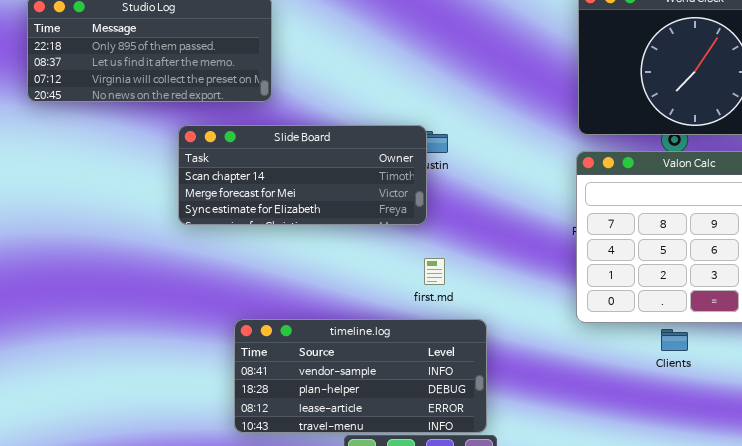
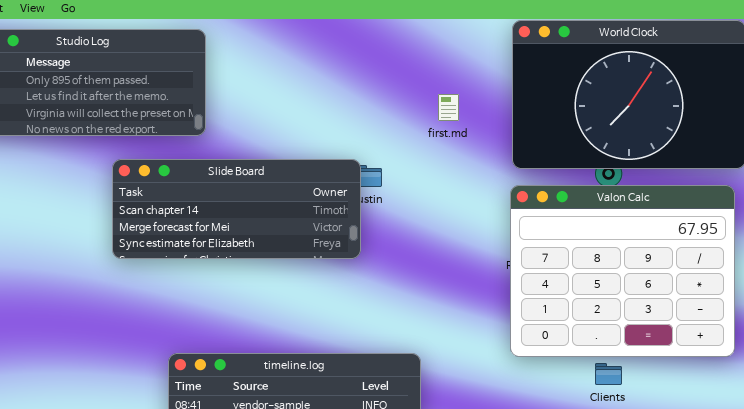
first.md: [424,258,445,285] -> [438,94,459,121], moved

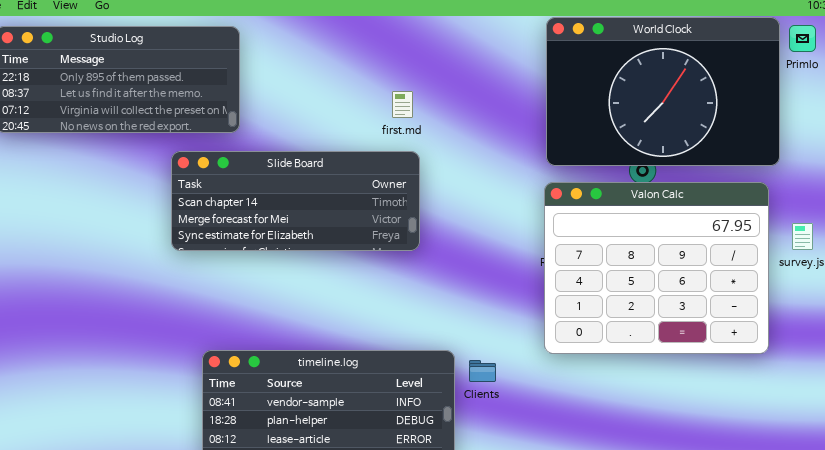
first.md: [438,94,459,121] -> [392,91,413,118], moved
Slide Board: [112,159,361,259] -> [171,151,420,251], moved
Clients: [595,363,622,385] -> [469,360,496,382], moved

